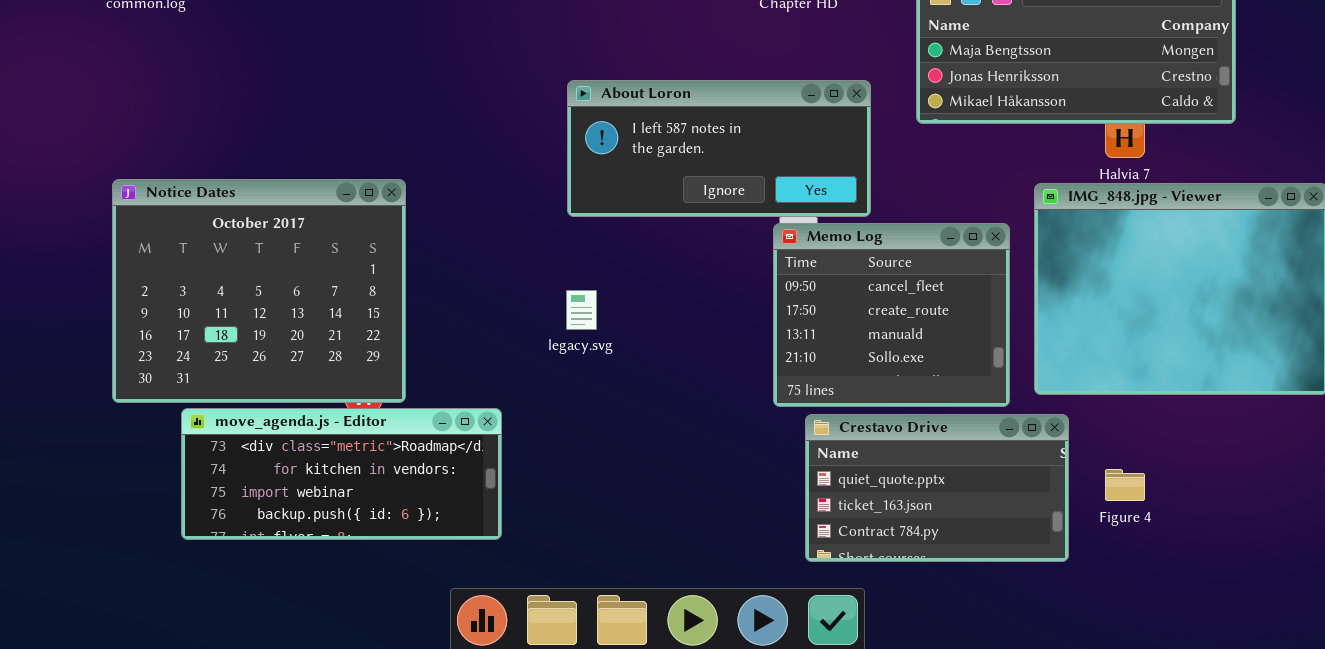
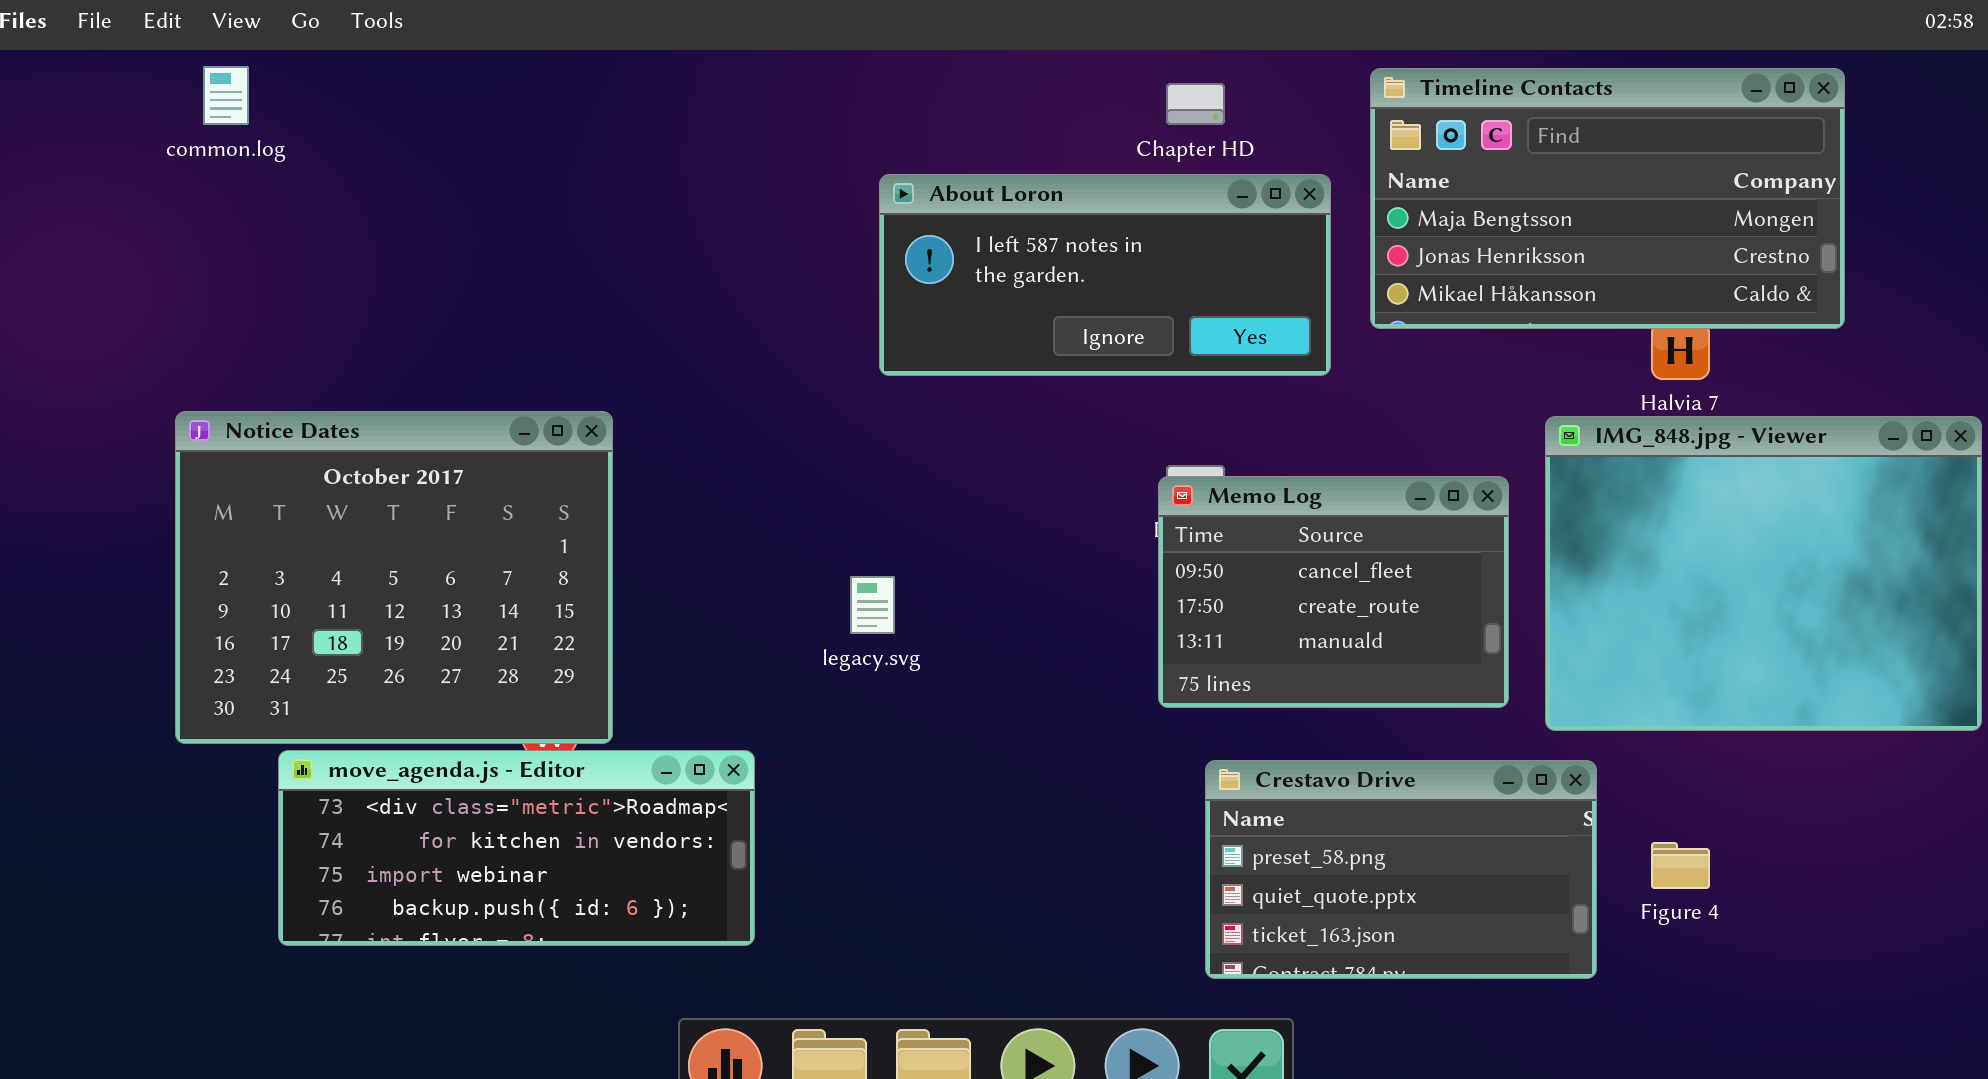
About Loron: [567,80,871,217] -> [879,174,1331,376], moved
Memo Log: [773,223,1010,407] -> [1158,476,1509,708], resized
Crestavo Drive: [805,414,1069,562] -> [1205,760,1597,979], scrolled up 1 row

